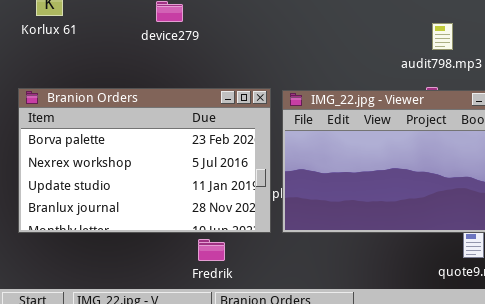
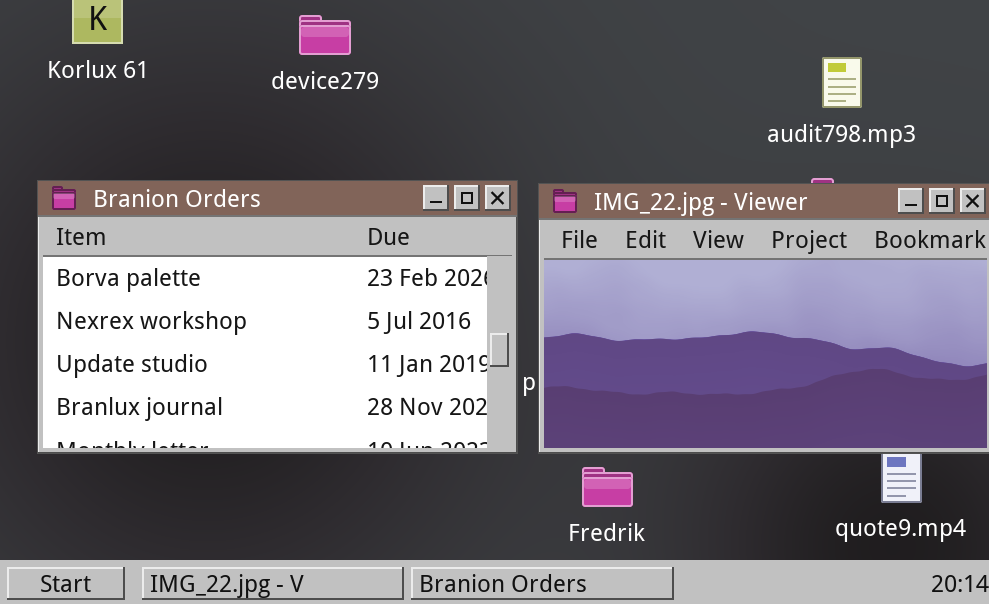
Fredrik: [198,239,225,261] -> [582,467,633,507], moved

